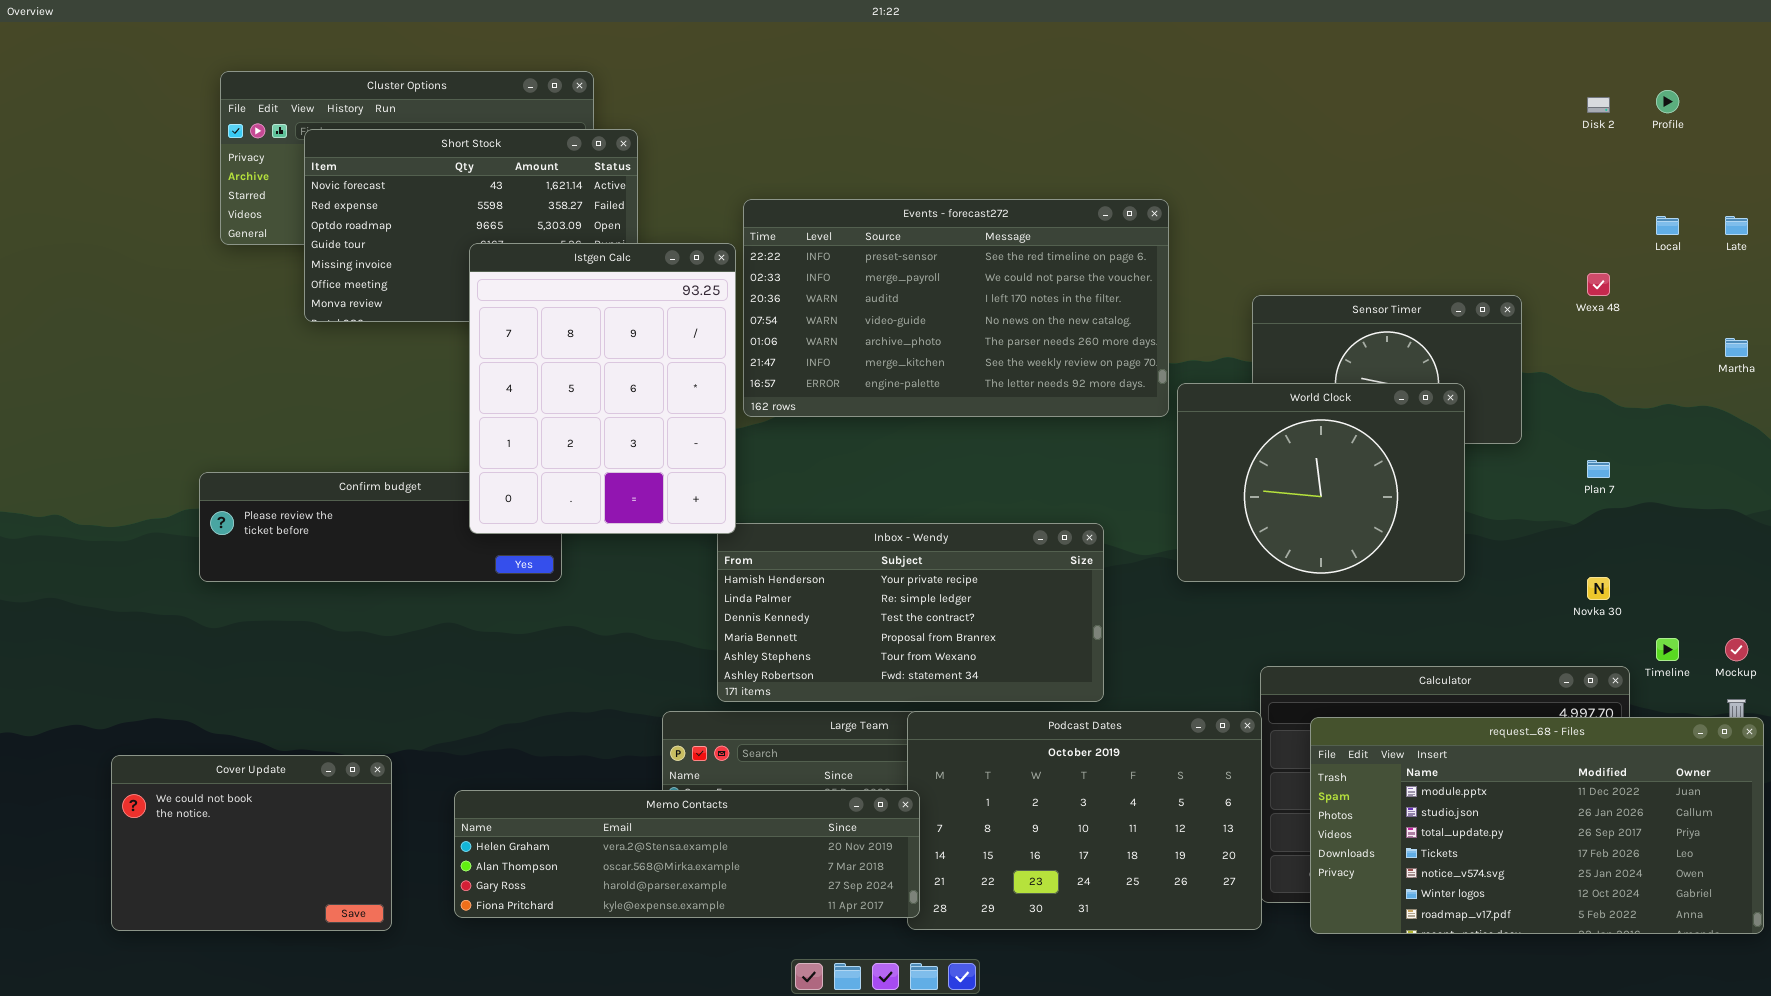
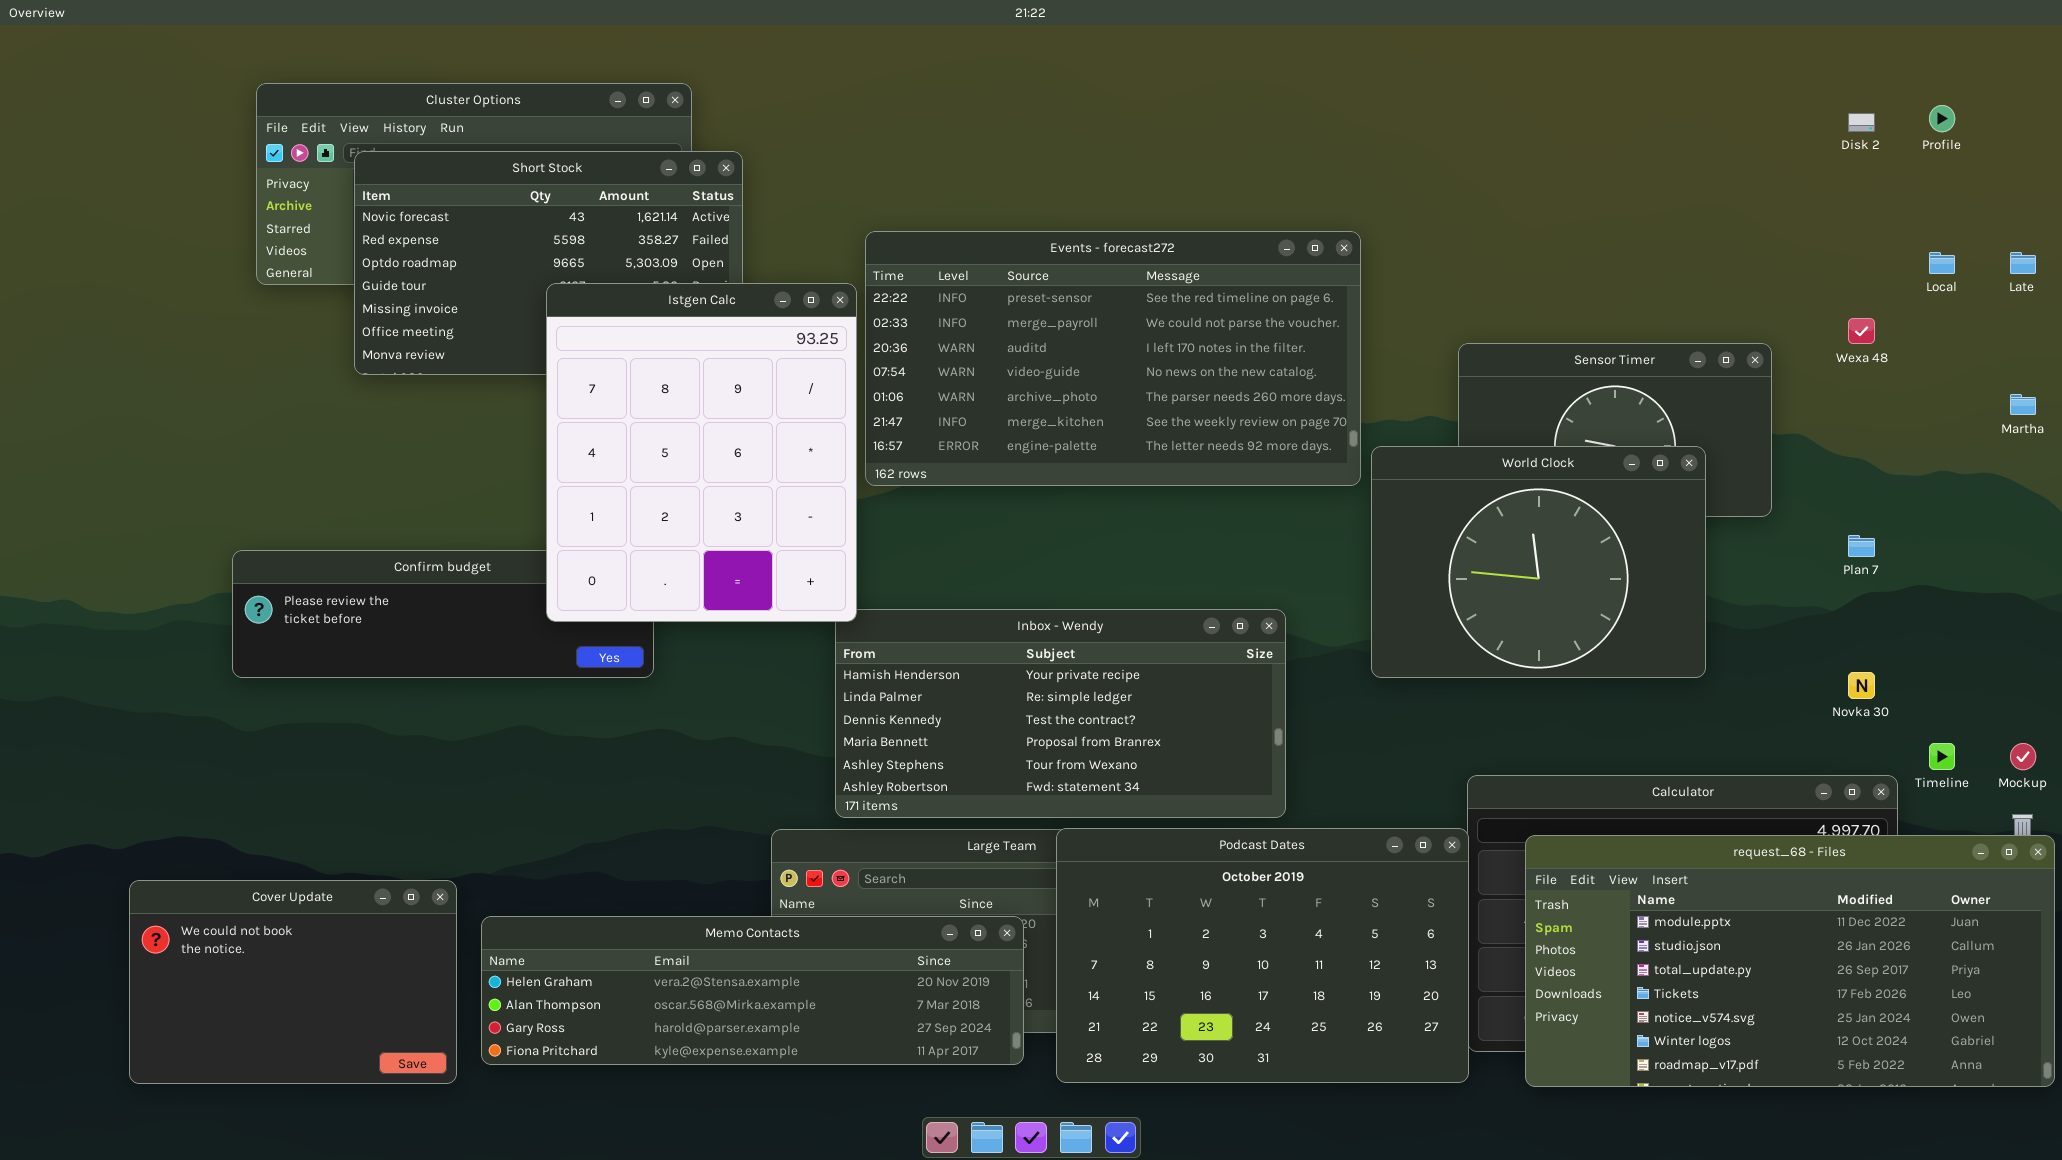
Memo Contacts: [454,790,920,918] -> [481,916,1024,1065], moved

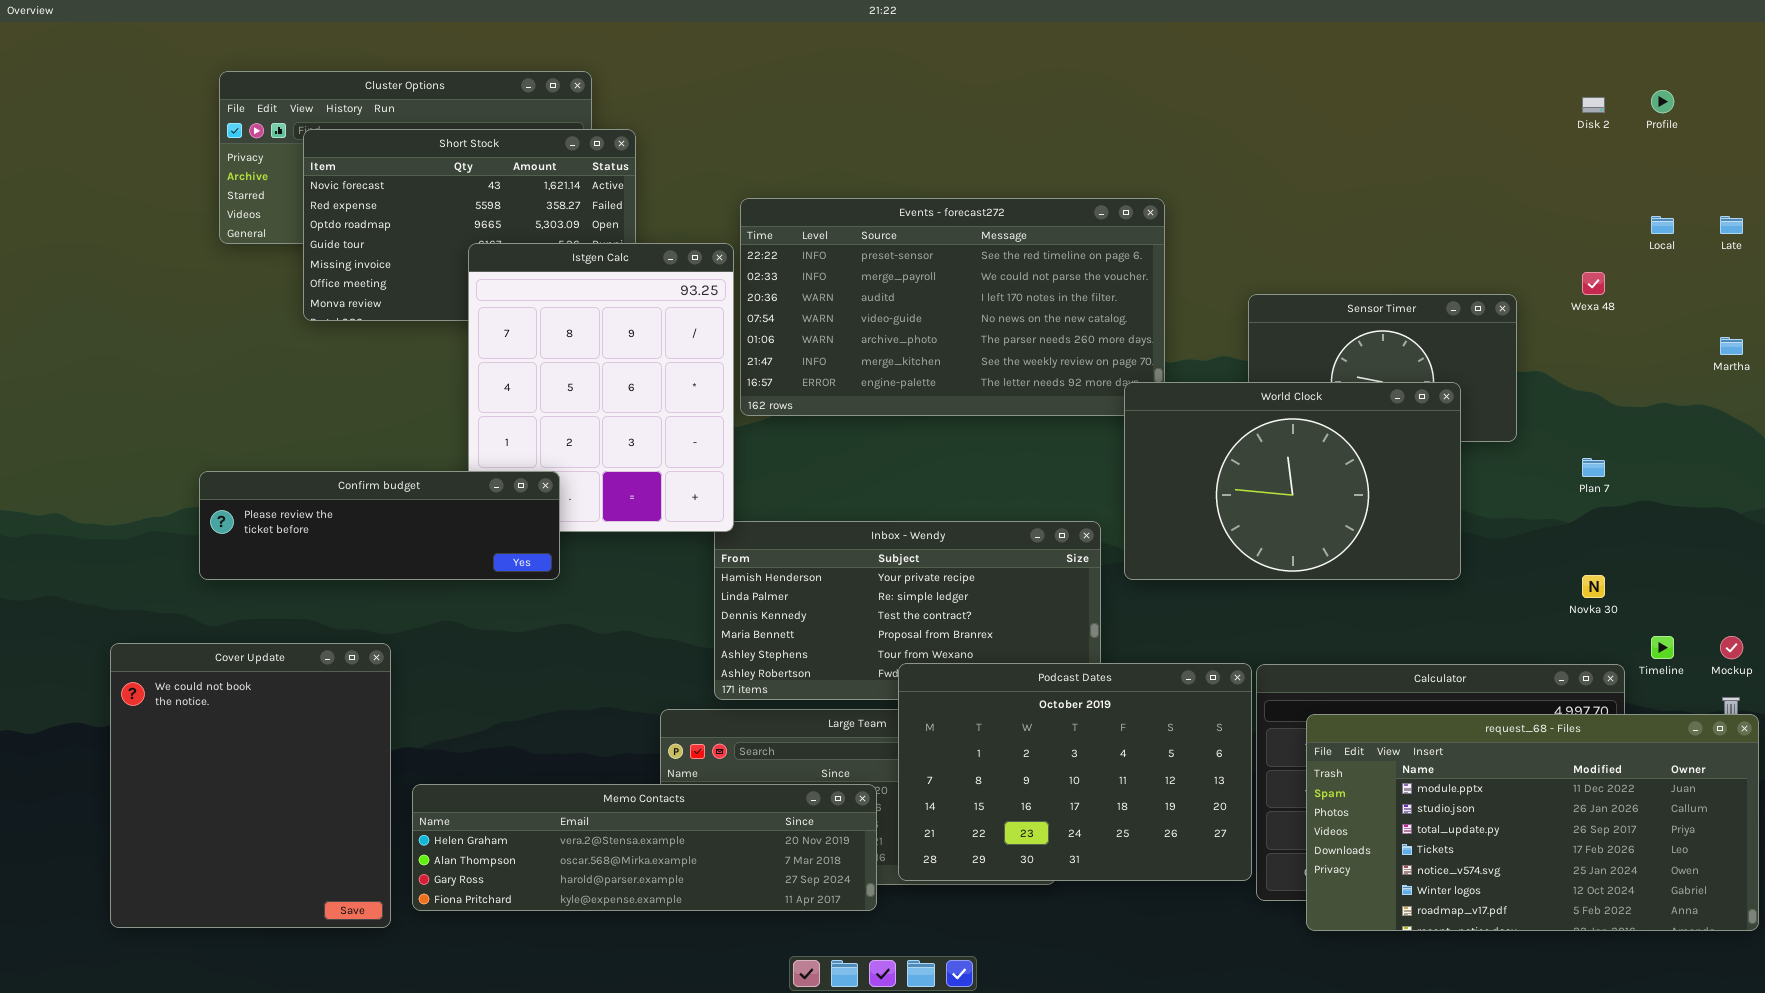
World Clock: [1371,446,1706,678] -> [1124,382,1461,580], resized
Confirm budget: [232,550,654,678] -> [199,471,560,580], raised
Podcast Dates: [1056,828,1469,1083] -> [898,663,1252,881], moved
Cover Update: [129,880,457,1084] -> [110,643,391,928], resized

